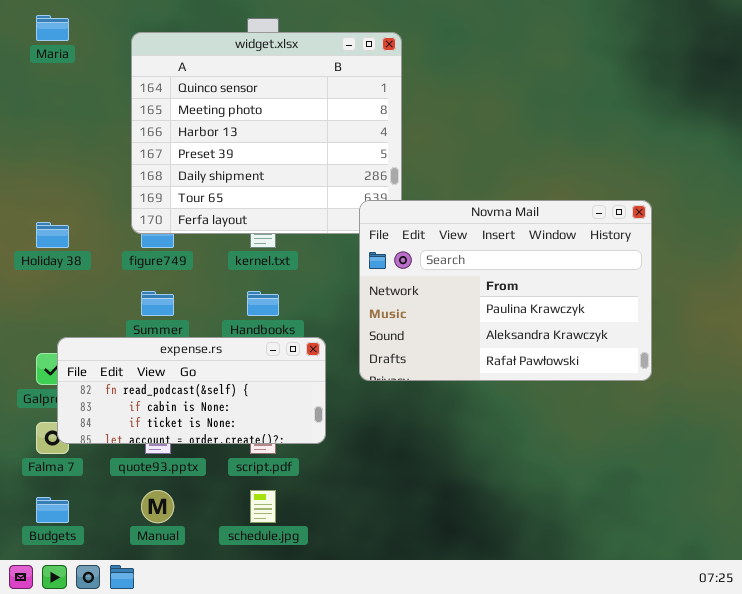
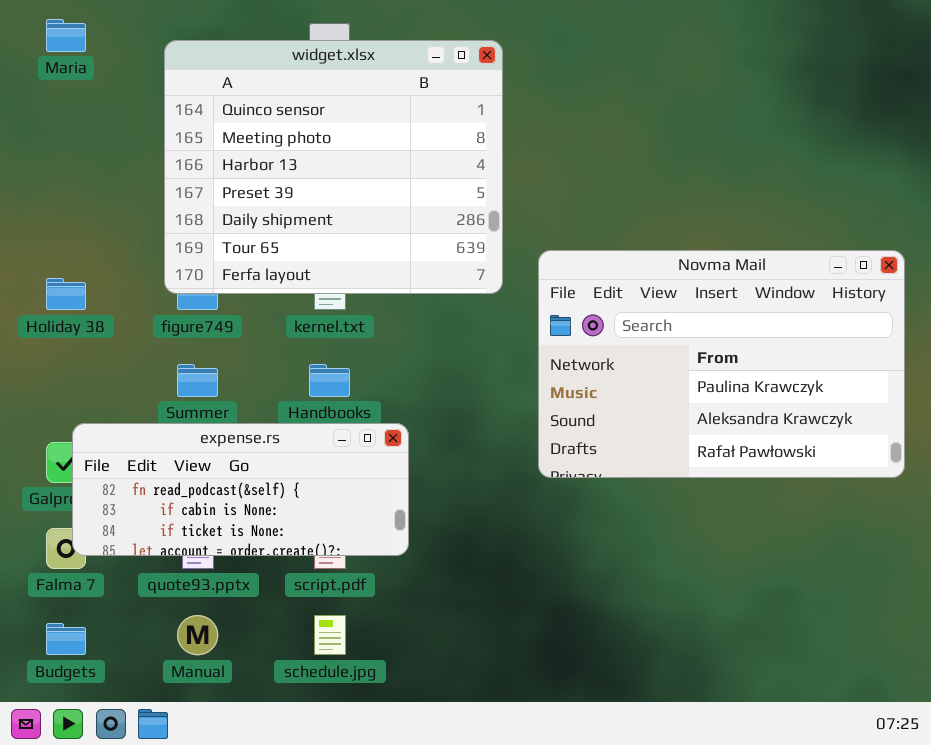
Novma Mail: [359,200,652,381] -> [538,250,905,478], moved

